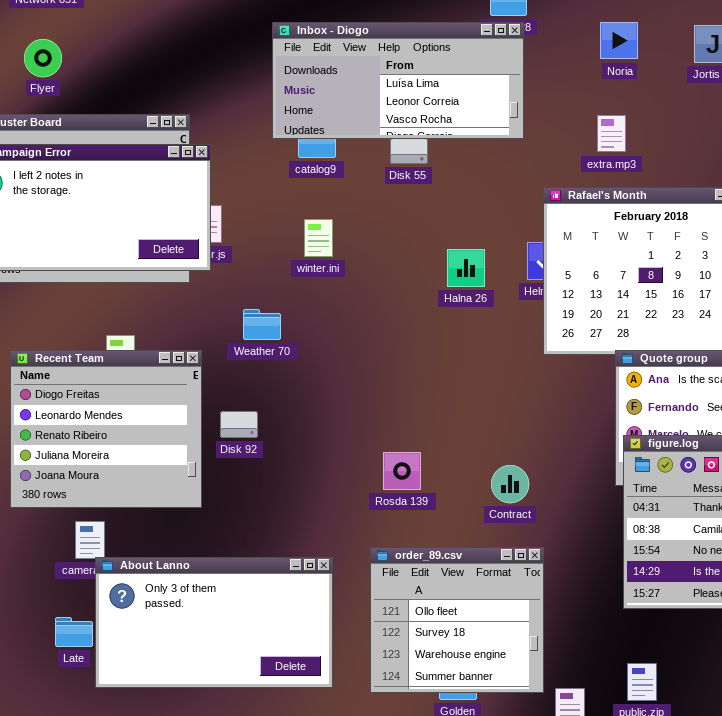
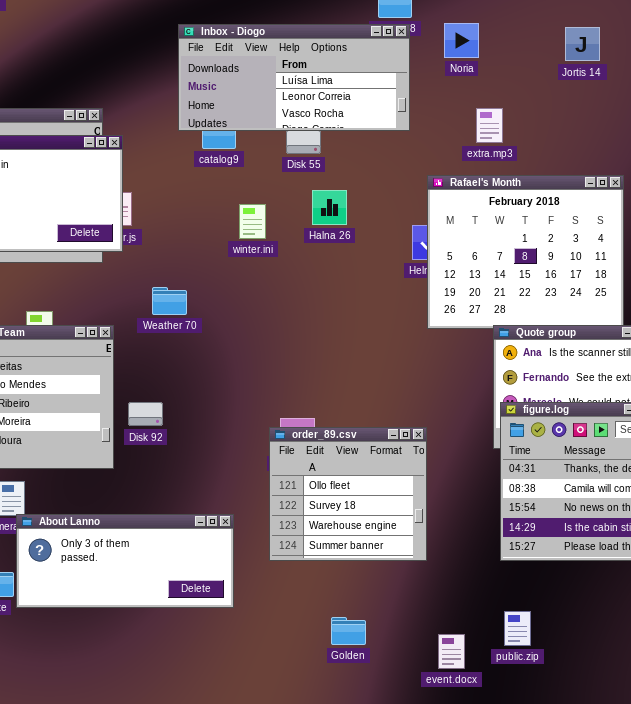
Noria: [600,22,638,59] -> [444,23,479,58], moved
winter.ini: [304,219,333,257] -> [239,204,266,239], moved
Halna 26: [447,249,485,287] -> [312,190,347,225], moved
Disk 92: [220,411,258,438] -> [128,402,163,426], moved
order_89.csv: [370,547,544,693] -> [269,427,427,561], moved
About Lanno: [95,557,333,688] -> [16,514,234,608], resized

